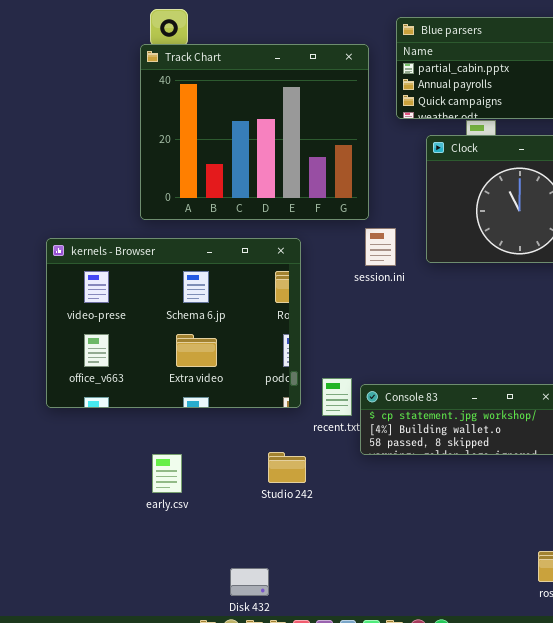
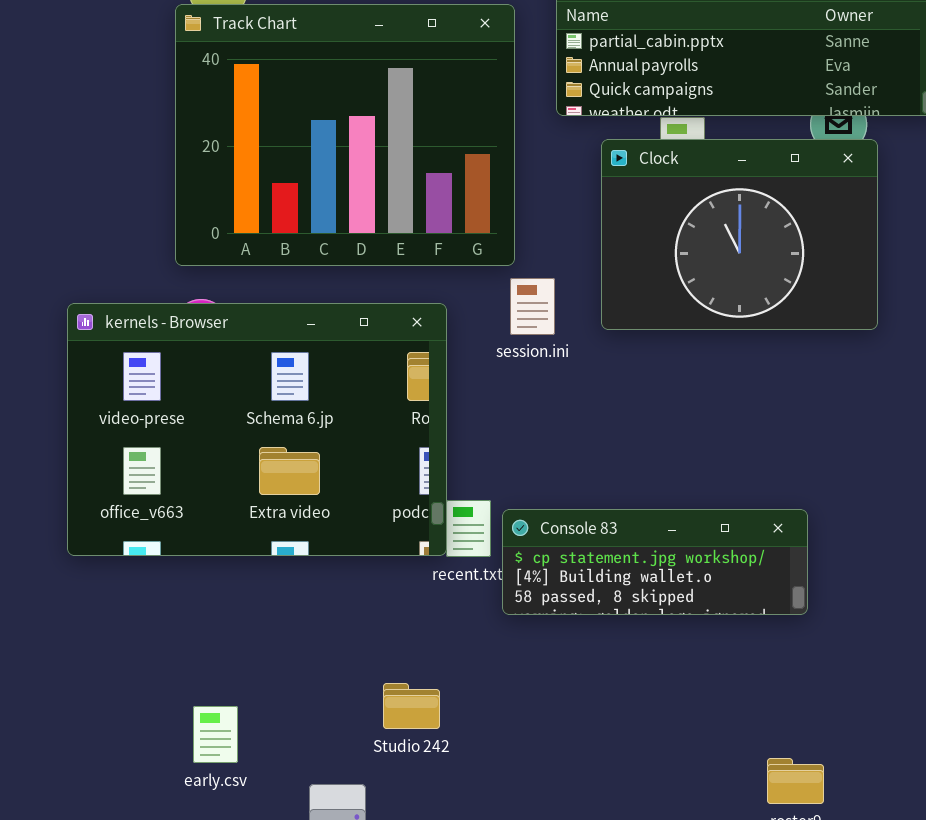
kernels - Browser: [46,238,301,408] -> [67,303,447,556], moved
Studio 242: [268,452,306,483] -> [383,683,440,729], moved
early.csv: [152,454,182,493] -> [193,706,238,763], moved

